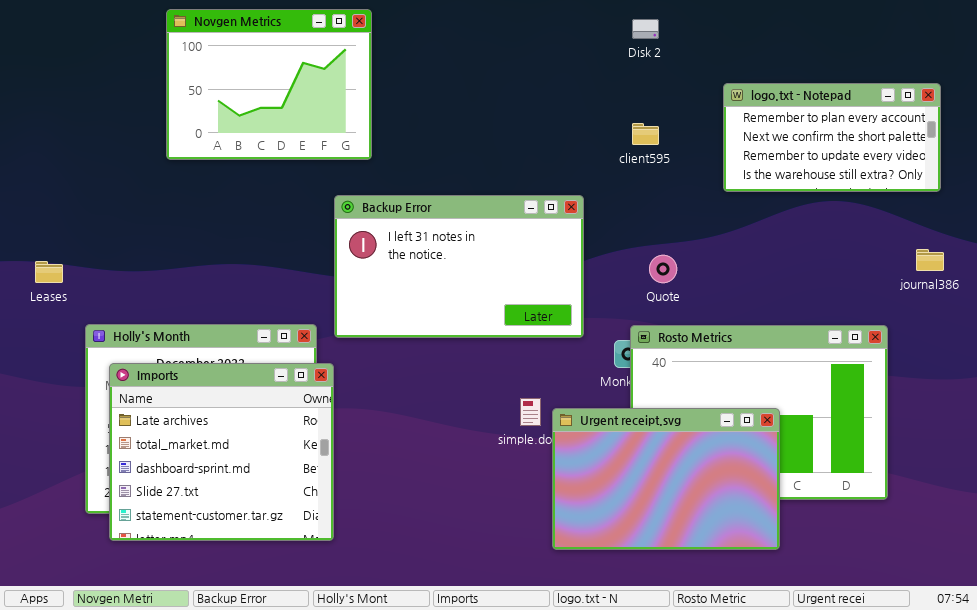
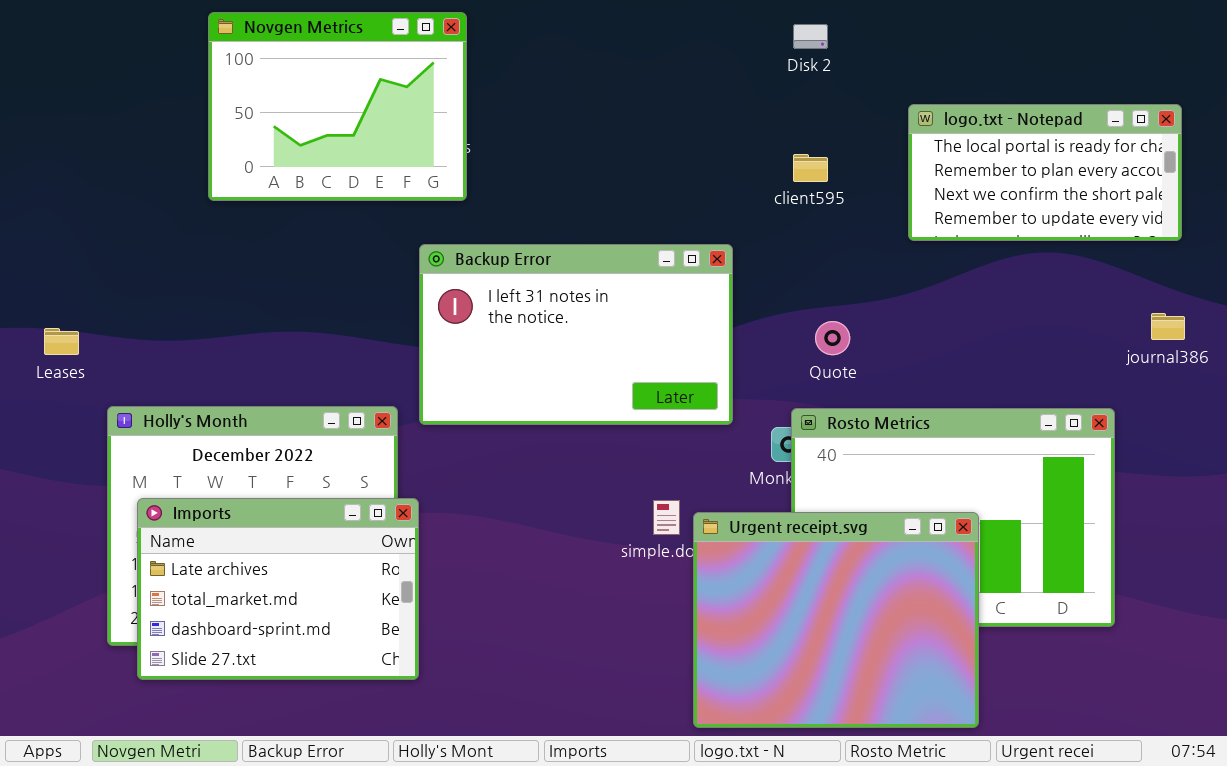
logo.txt - Notepad: [723,83,941,192] -> [908,104,1182,241], scrolled up 1 row
Imports: [109,363,334,541] -> [137,498,419,680], resized
Urgent receipt.svg: [552,408,780,550] -> [693,512,979,728], resized

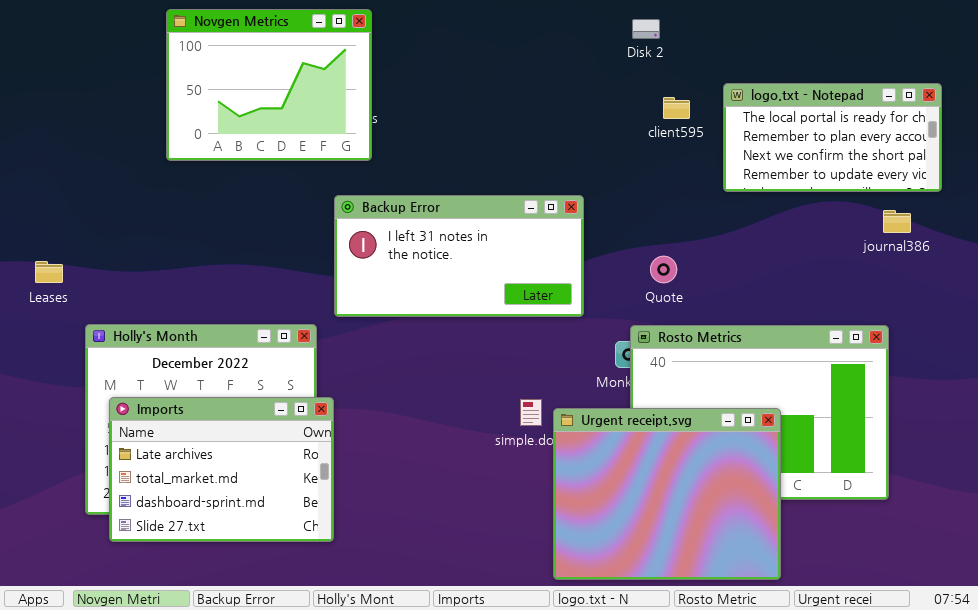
client595: [793,154,828,182] -> [663,97,690,119], moved
Backup Error: [419,244,733,425] -> [334,195,584,317], resized
journal386: [1151,313,1185,340] -> [883,210,911,233], moved

